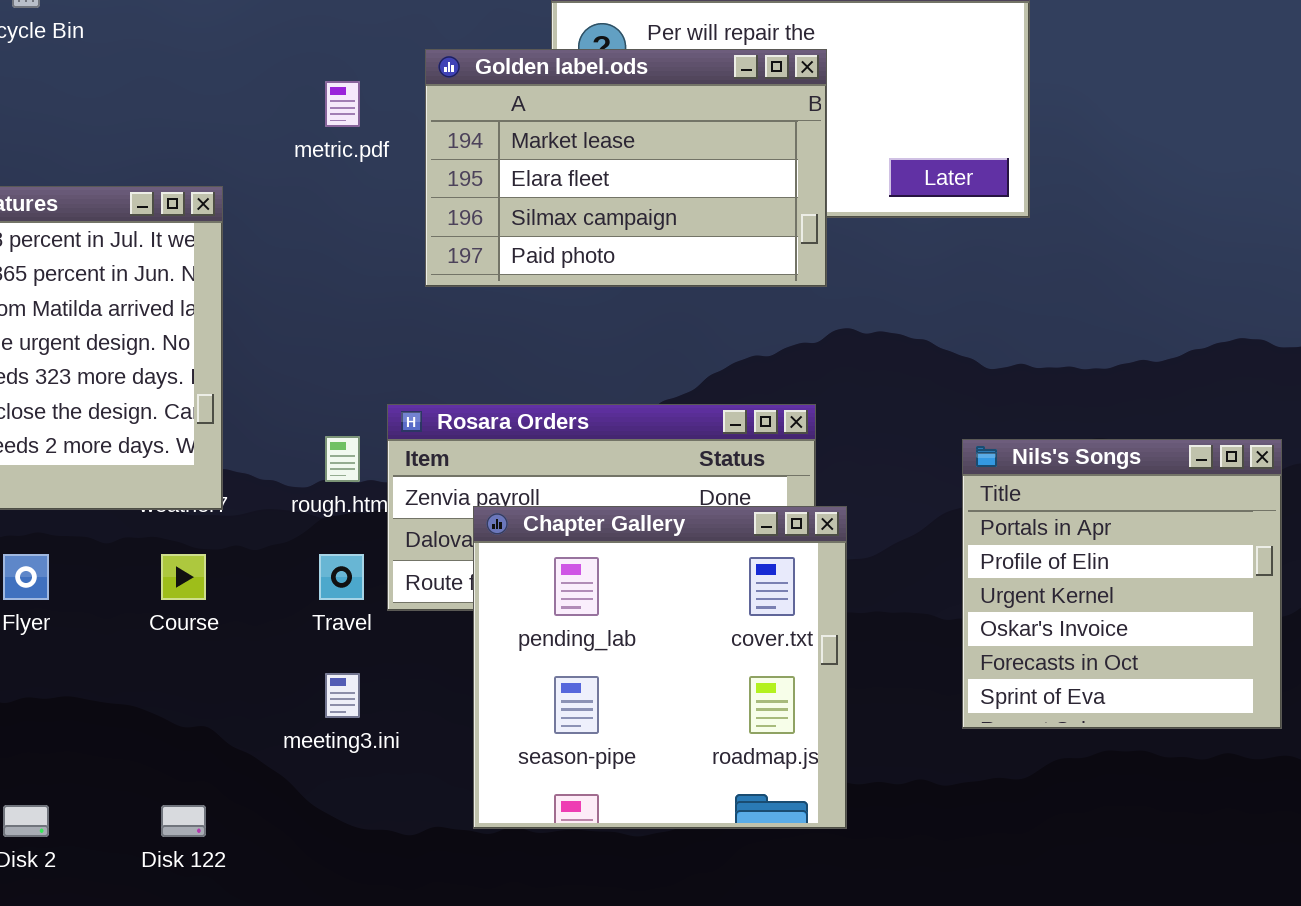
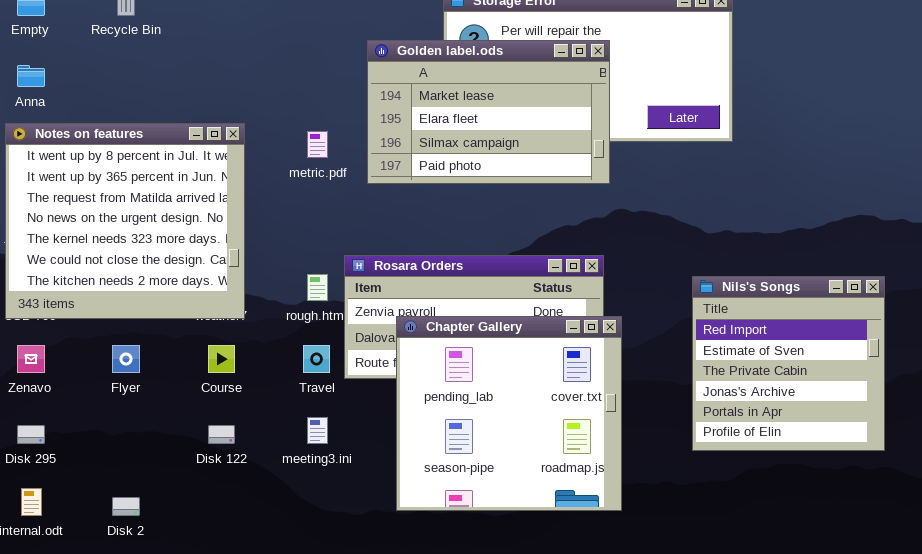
metric.pdf: [325,81,360,127] -> [307,131,328,158], moved
Nils's Songs: [962,439,1282,729] -> [692,276,885,451], scrolled up 4 rows
Disk 122: [161,805,206,837] -> [208,425,235,444], moved

